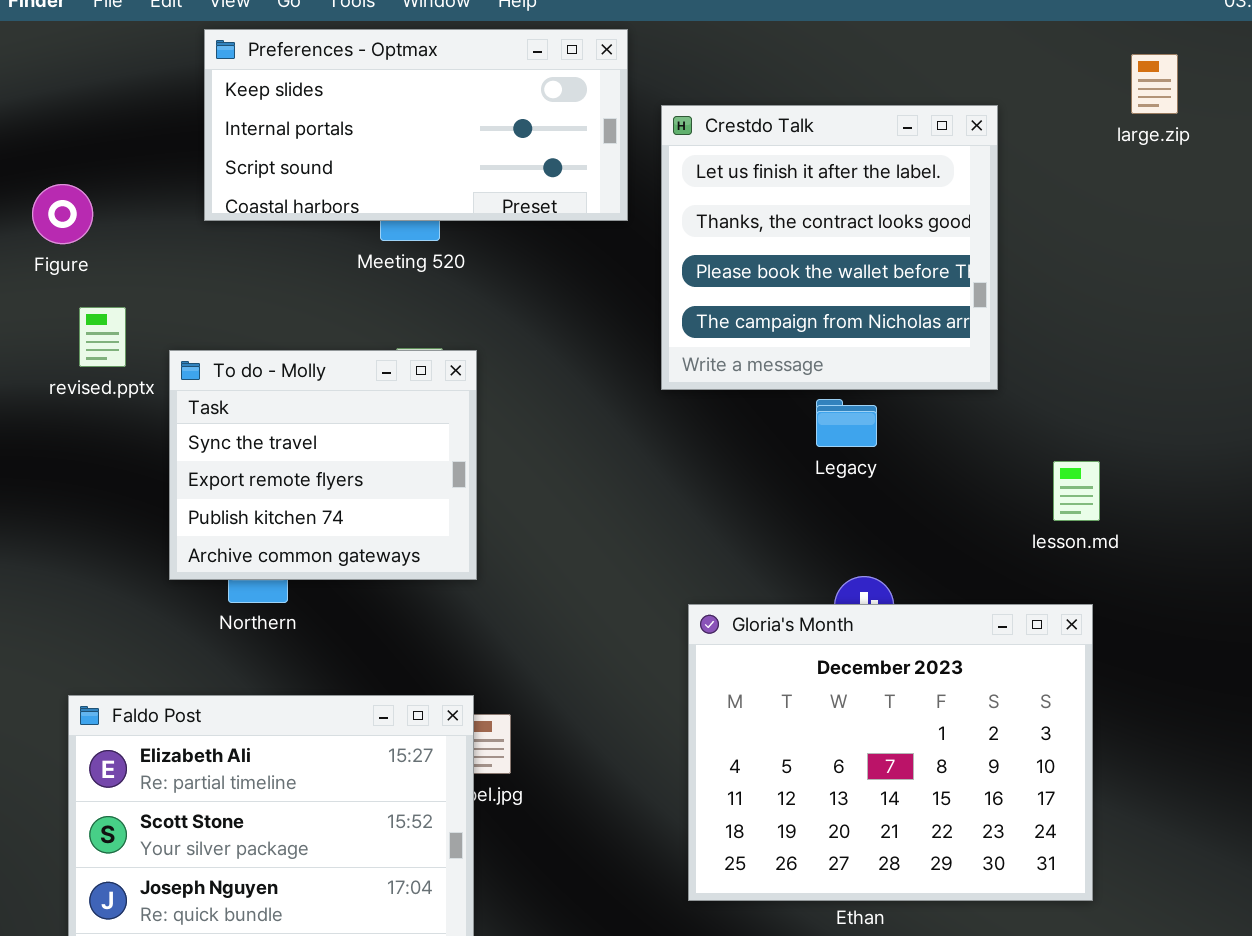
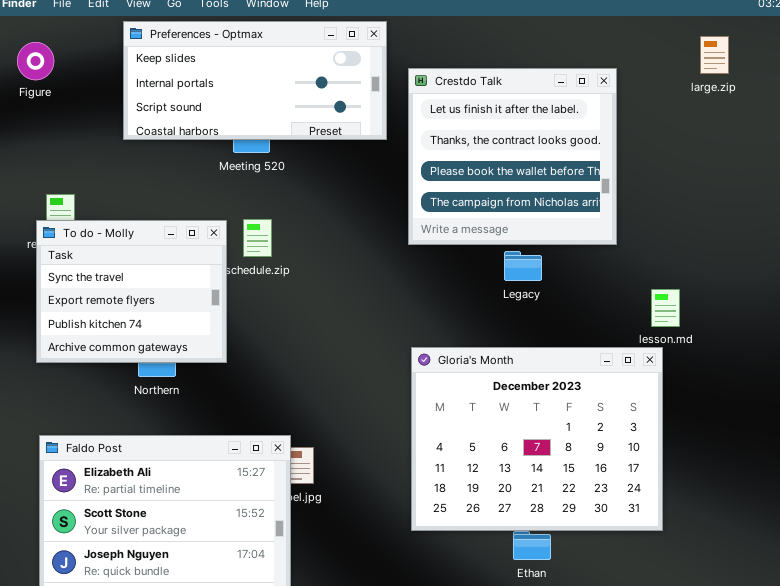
Figure: [32,184,93,244] -> [17,42,54,80], moved
To do - Molly: [169,350,477,580] -> [36,220,227,363], moved
Gloria's Month: [688,604,1093,901] -> [411,347,663,531], moved

